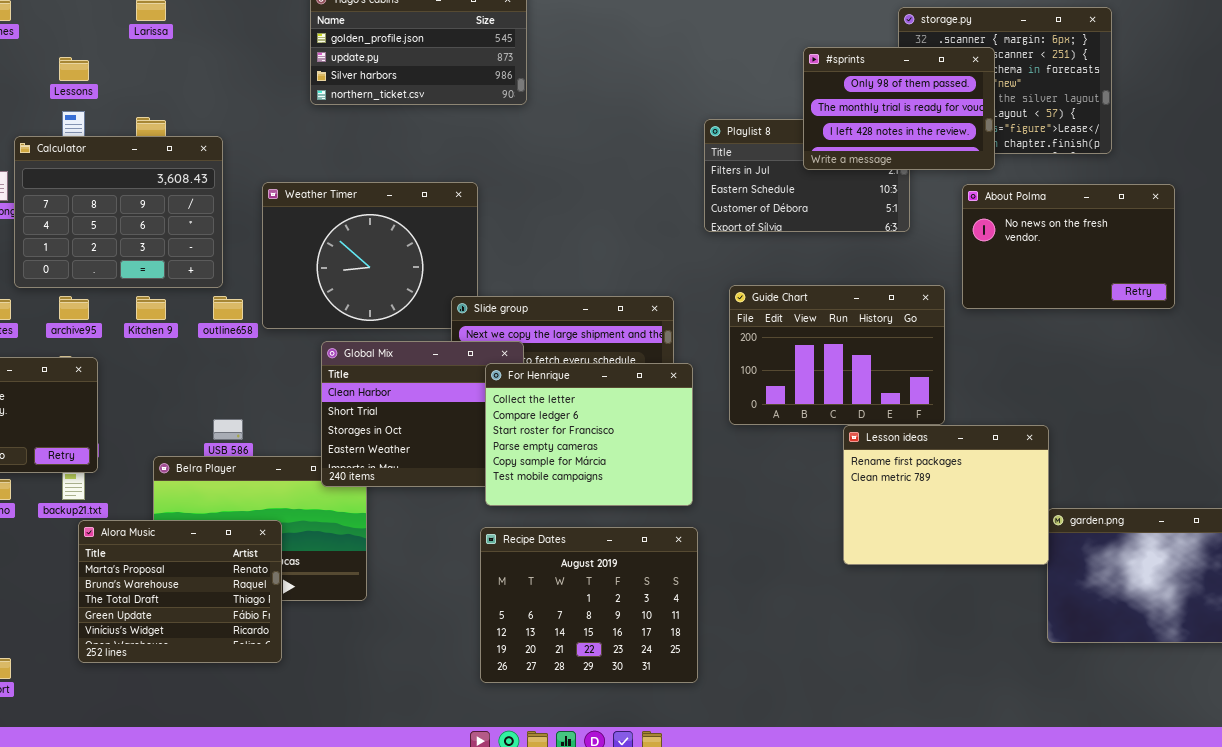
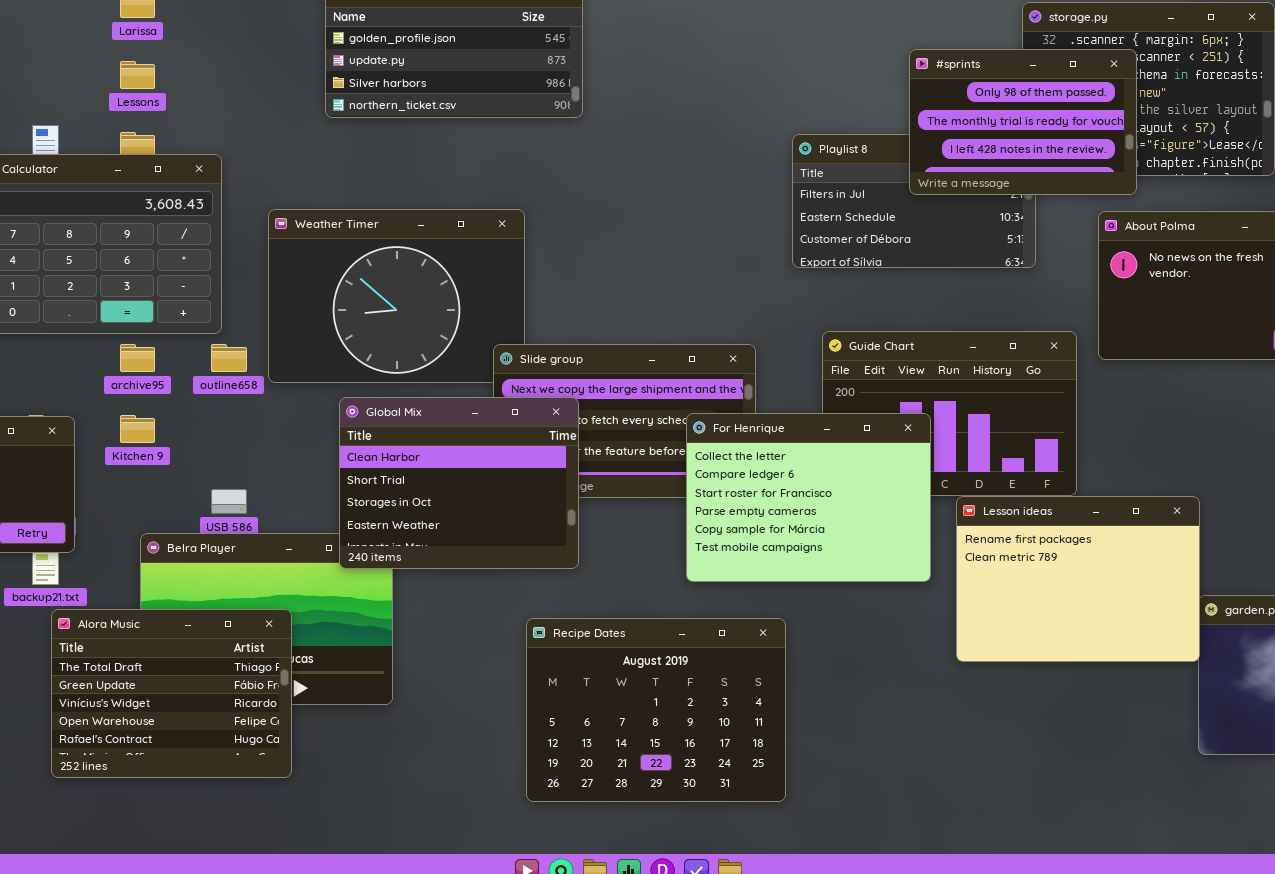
Lessons: [59,57,89,81] -> [120,61,155,89], moved
archive95: [59,296,89,320] -> [120,344,155,372], moved
Kitchen 9: [136,296,166,320] -> [120,415,155,443], moved
For Henrique: [485,363,693,506] -> [686,413,931,582], moved
Alora Music: [78,520,282,663] -> [51,609,292,778], scrolled down 2 rows

